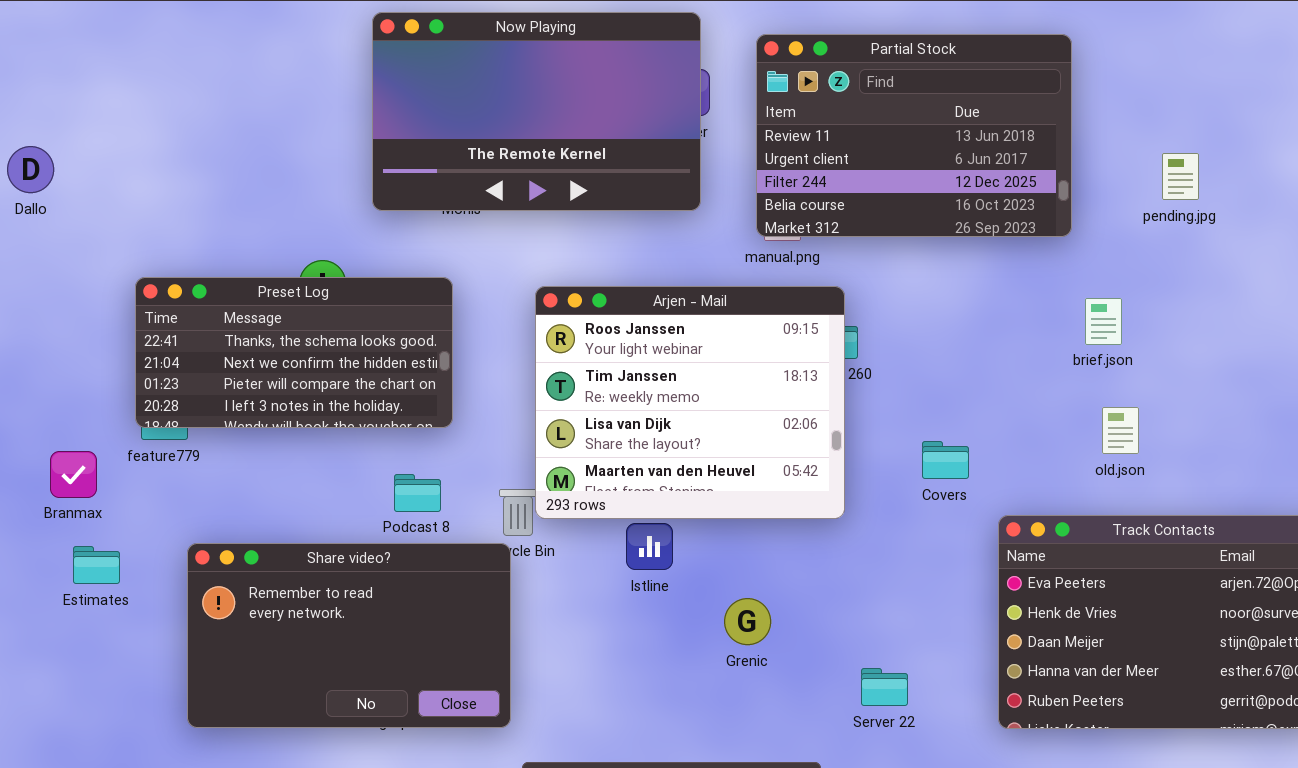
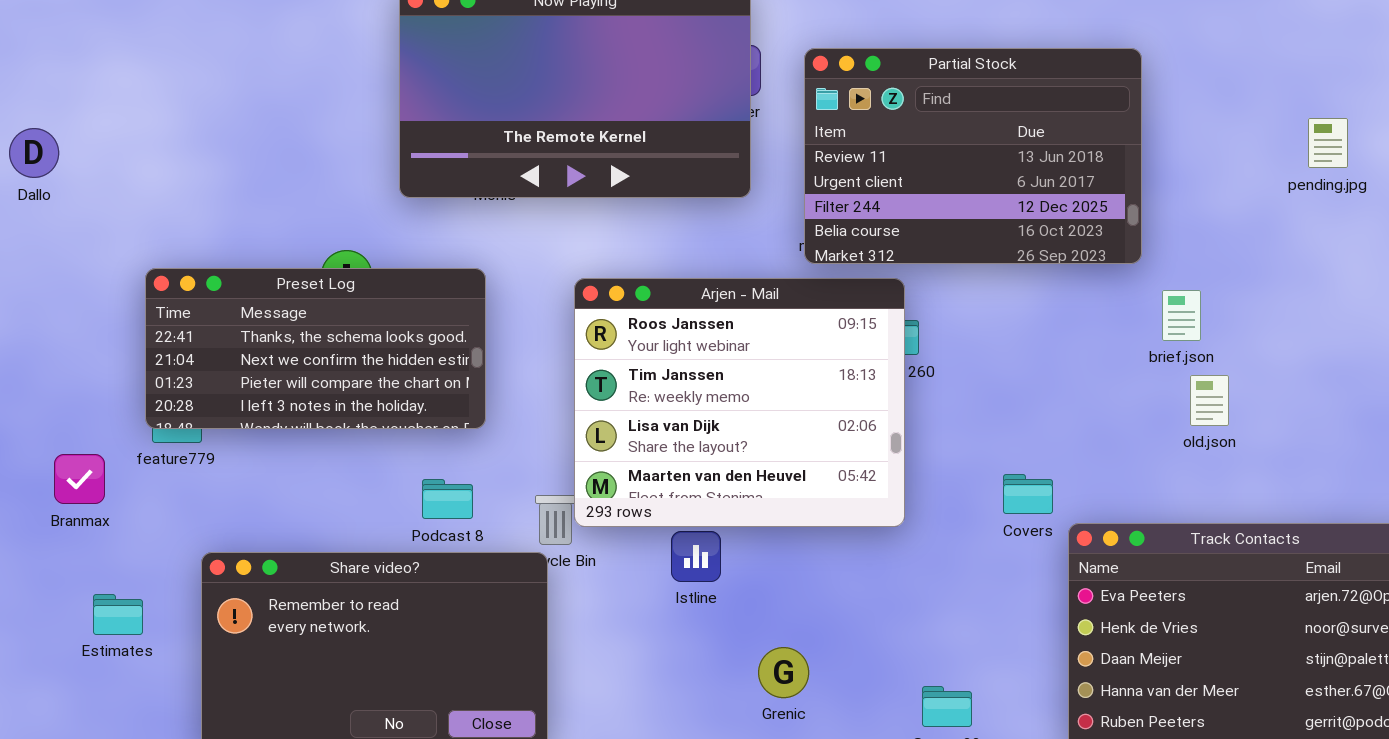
Partial Stock: [756,34,1072,237] -> [804,48,1142,264], moved
pending.jpg: [1162,153,1199,200] -> [1308,118,1348,168], moved
old.json: [1102,407,1139,454] -> [1190,375,1229,426], moved
Covers: [922,441,969,479] -> [1003,474,1053,514], moved
Estimates: [73,546,120,584] -> [93,594,143,635], moved
Grenic: [724,598,771,645] -> [758,647,809,698], moved

